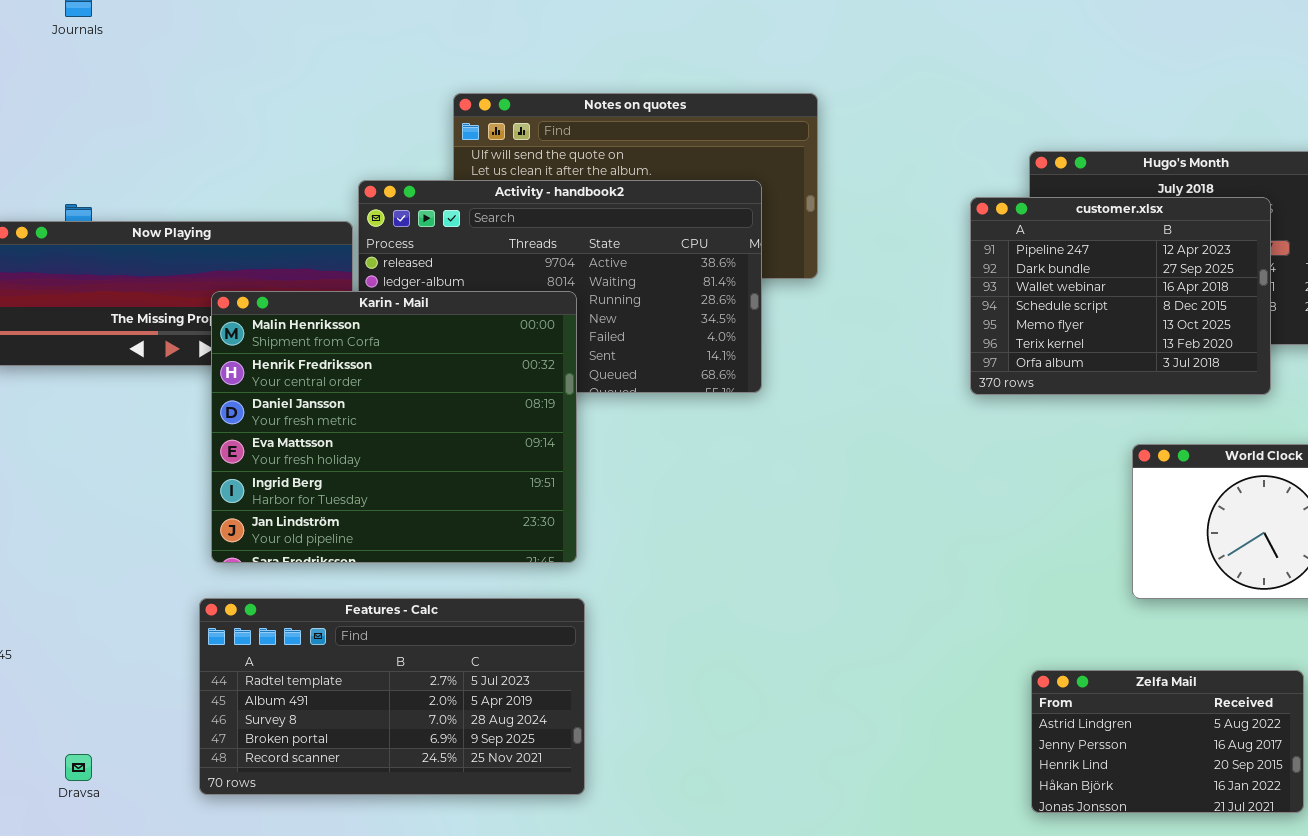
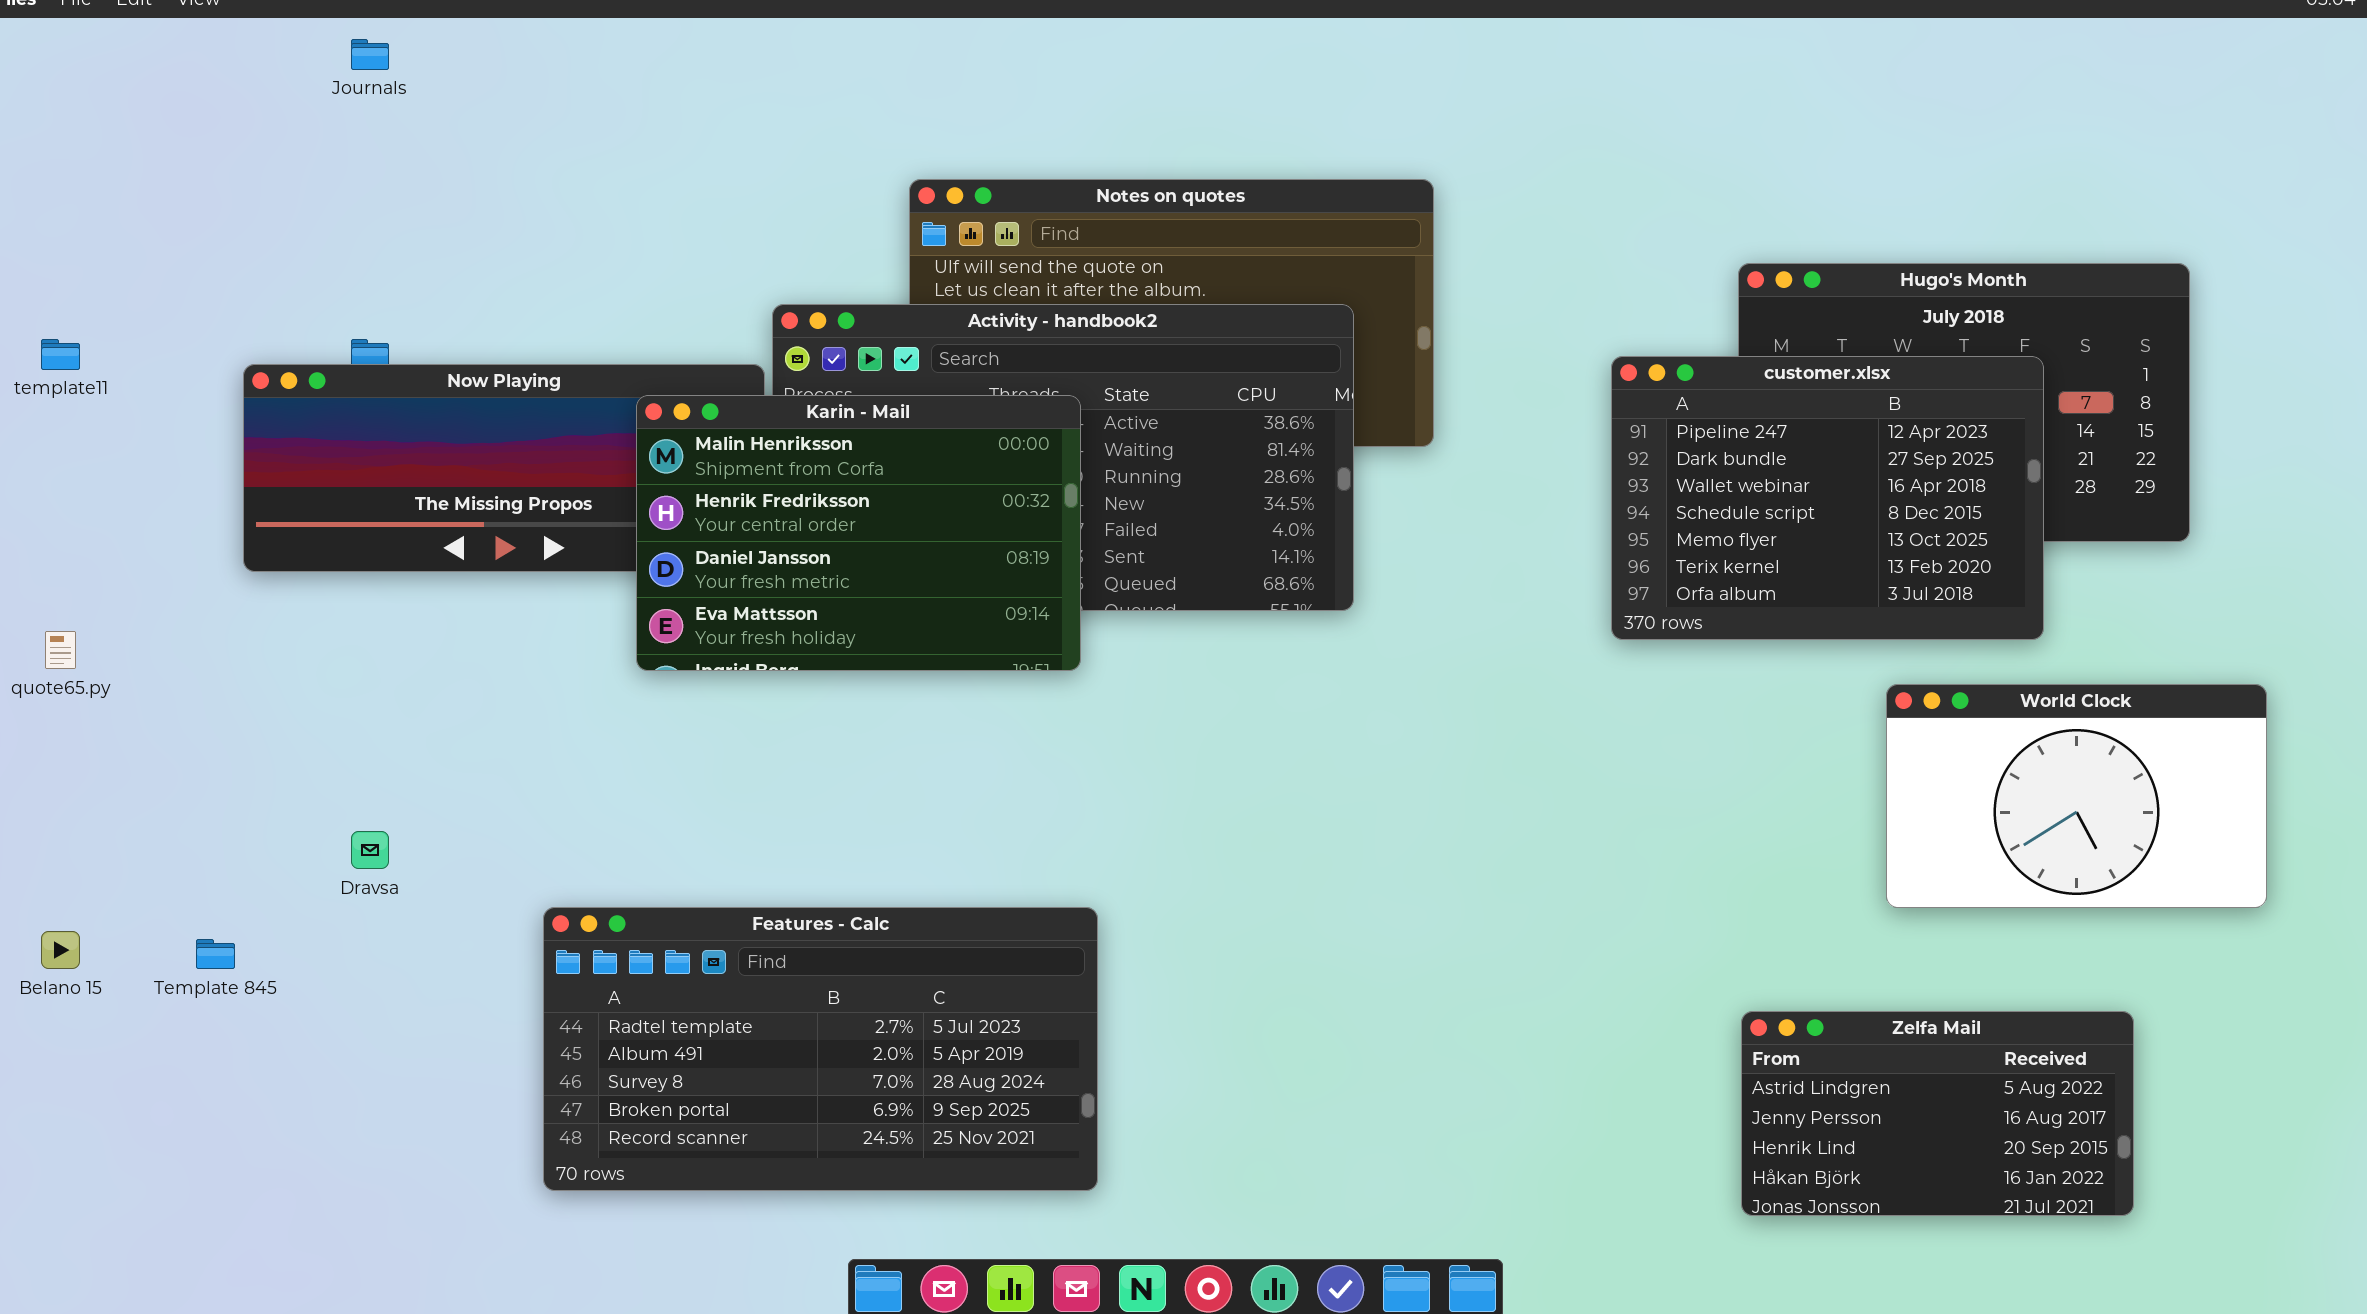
customer.xlsx: [970,197,1271,395] -> [1611,356,2044,640], moved
Karin - Mail: [211,291,577,563] -> [636,395,1081,671], moved, resized
Dravsa: [65,754,92,781] -> [351,831,389,869], moved

